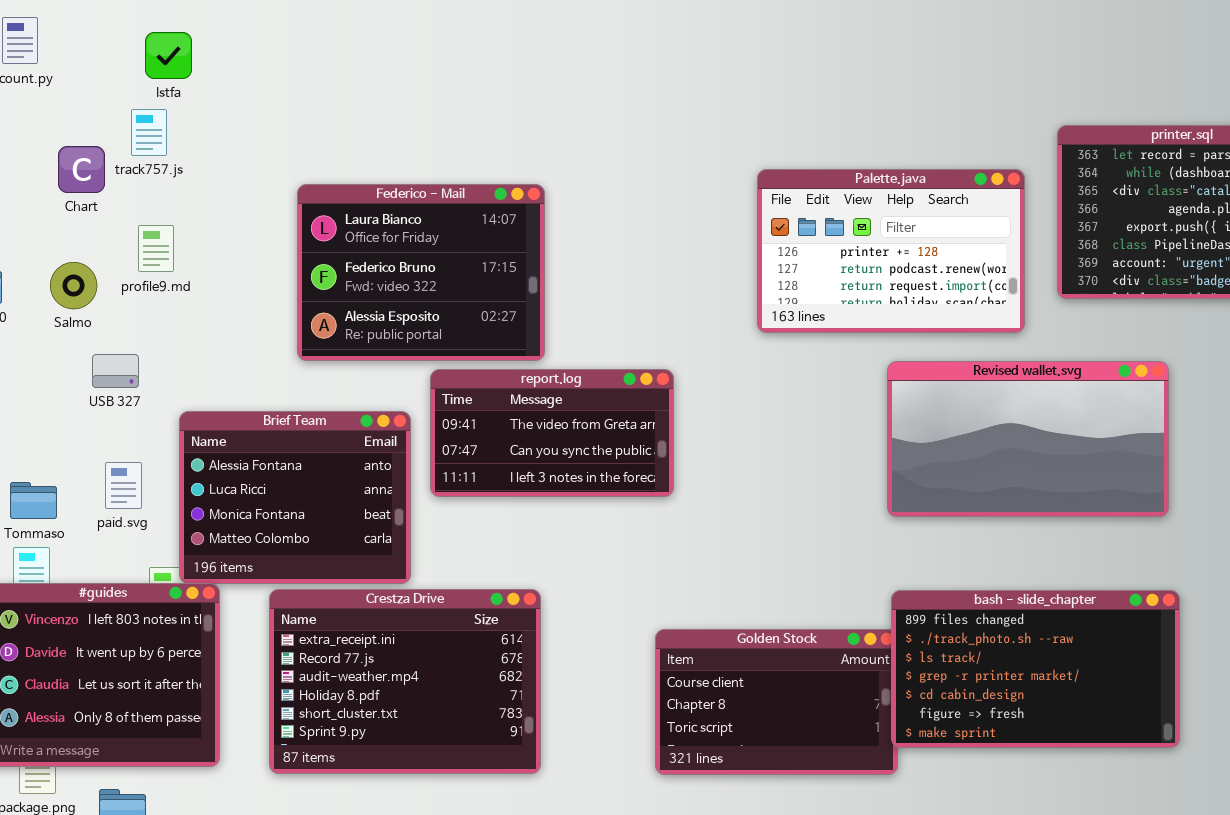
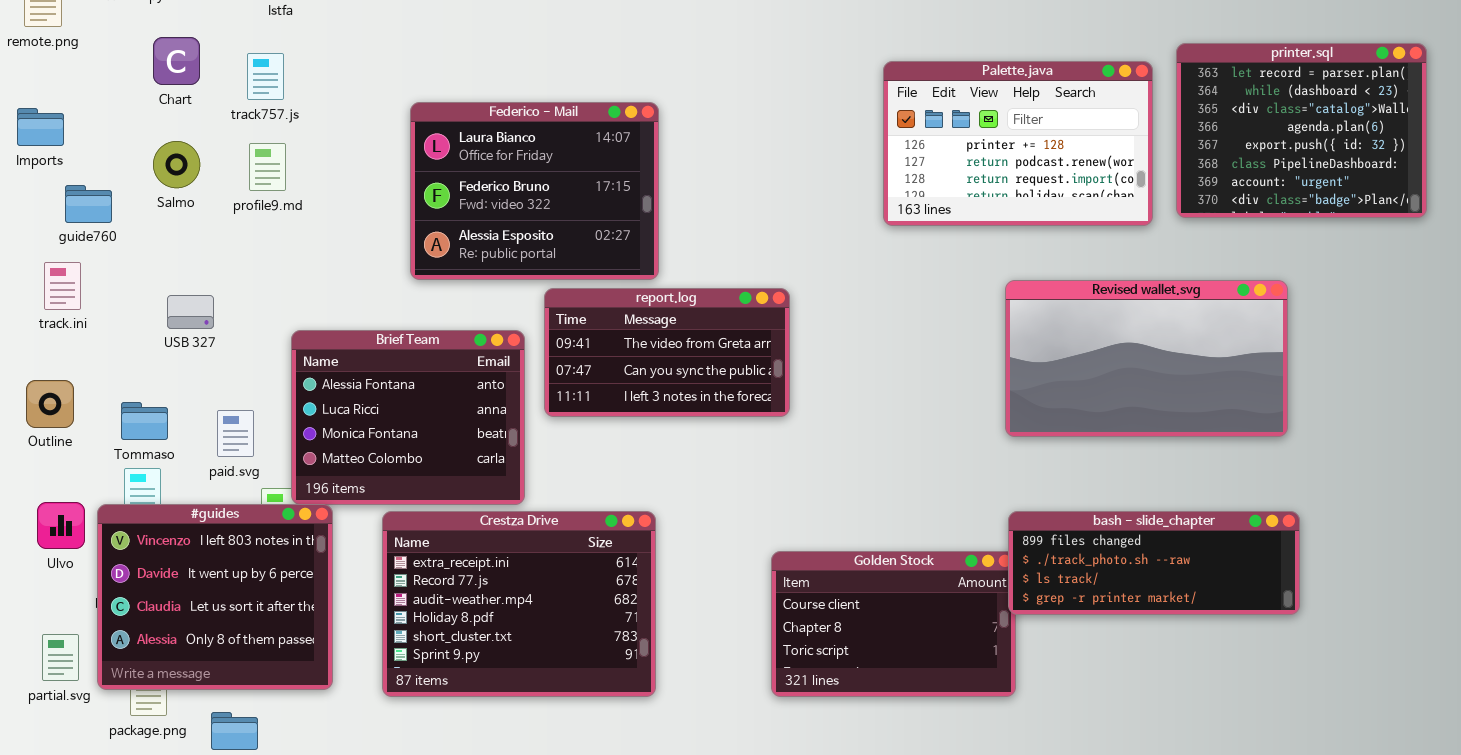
track757.js: [131,109,167,156] -> [247,53,284,100], moved
Chart: [58,146,105,193] -> [153,37,200,85], moved
Palette.java: [757,169,1025,333] -> [883,61,1153,226], moved
Salmo: [50,262,97,309] -> [153,141,200,188], moved
USB 327: [92,354,139,388] -> [167,295,214,329], moved
paid.svg: [105,462,142,509] -> [217,410,254,457], moved
bash - slide_chapter: [891,590,1180,748] -> [1008,511,1300,615], resized

